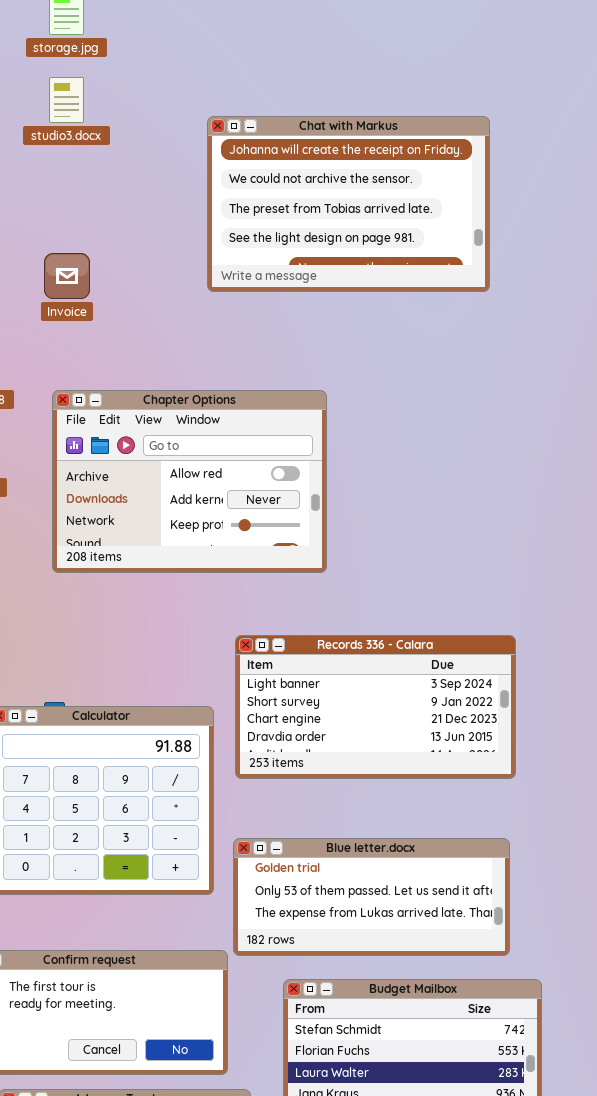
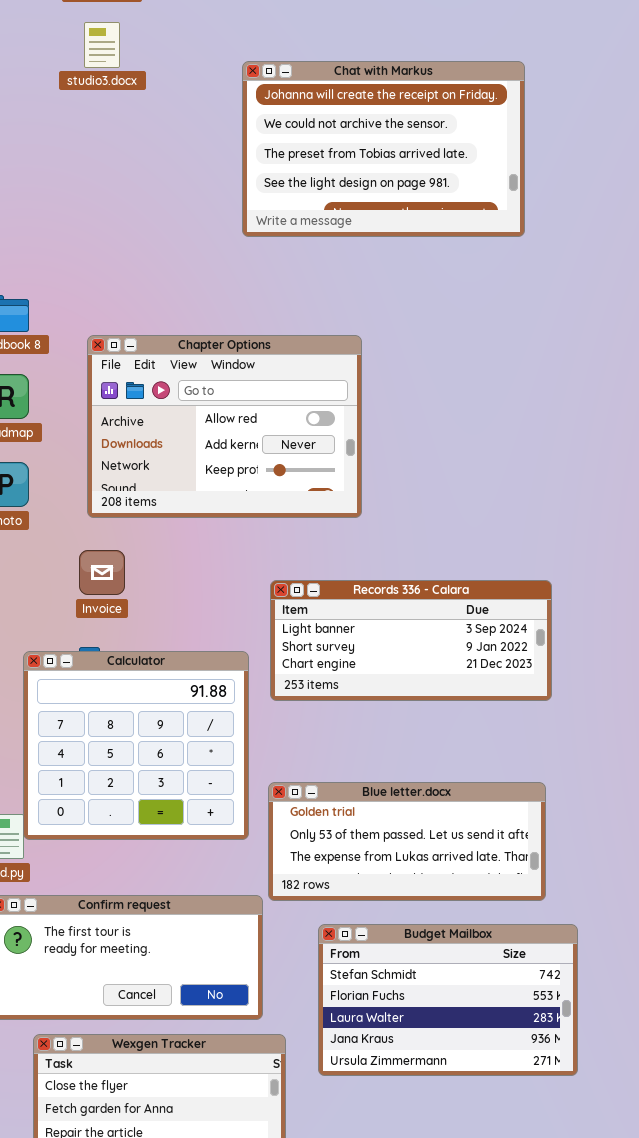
Invoice: [44,253,90,299] -> [79,550,125,595], moved
Records 336 - Calara: [235,635,516,779] -> [270,580,552,701], resized

